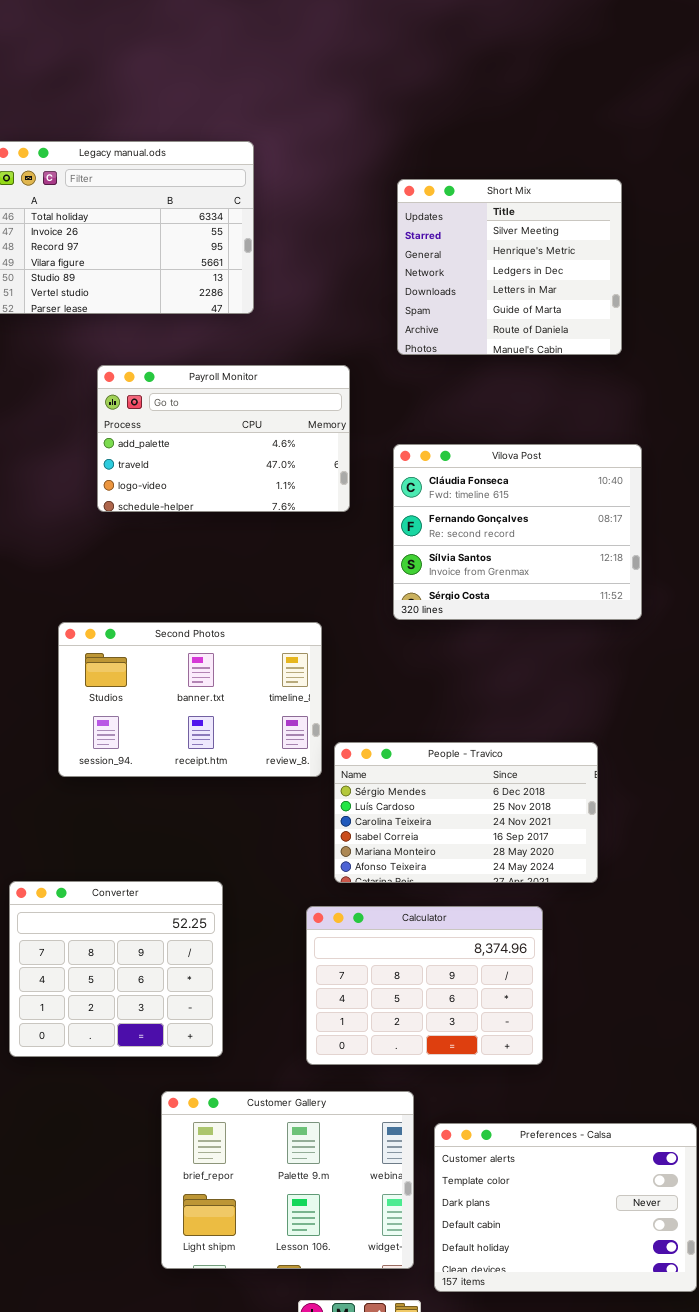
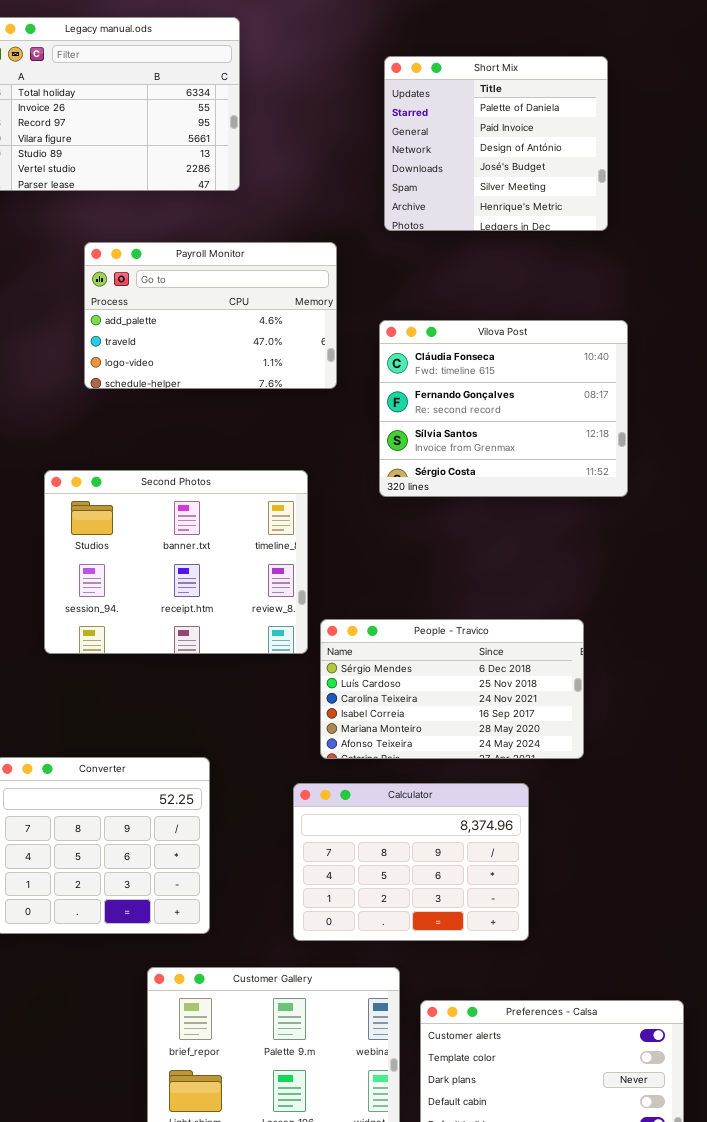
Short Mix: [397,179,622,355] -> [384,56,608,231], scrolled up 4 rows
Second Photos: [58,622,322,777] -> [44,470,308,654], resized

